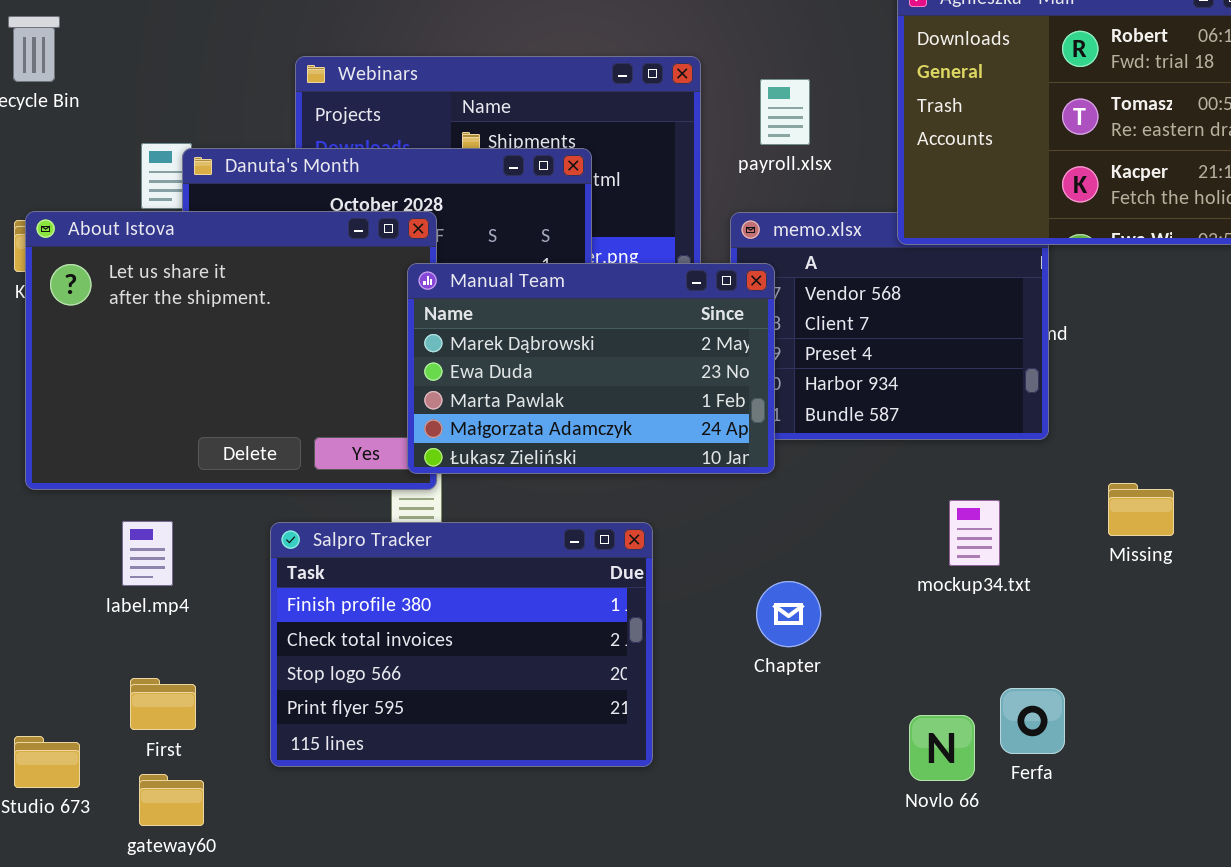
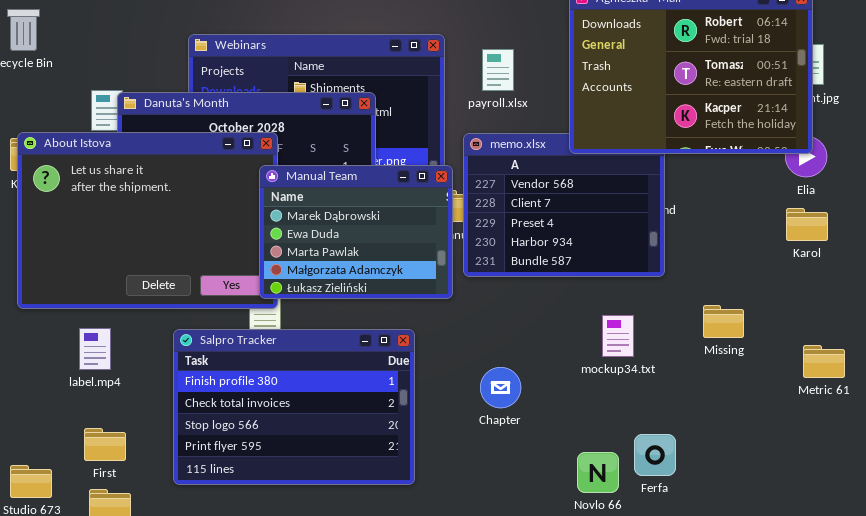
Manual Team: [407,263,775,474] -> [259,165,453,299], resized

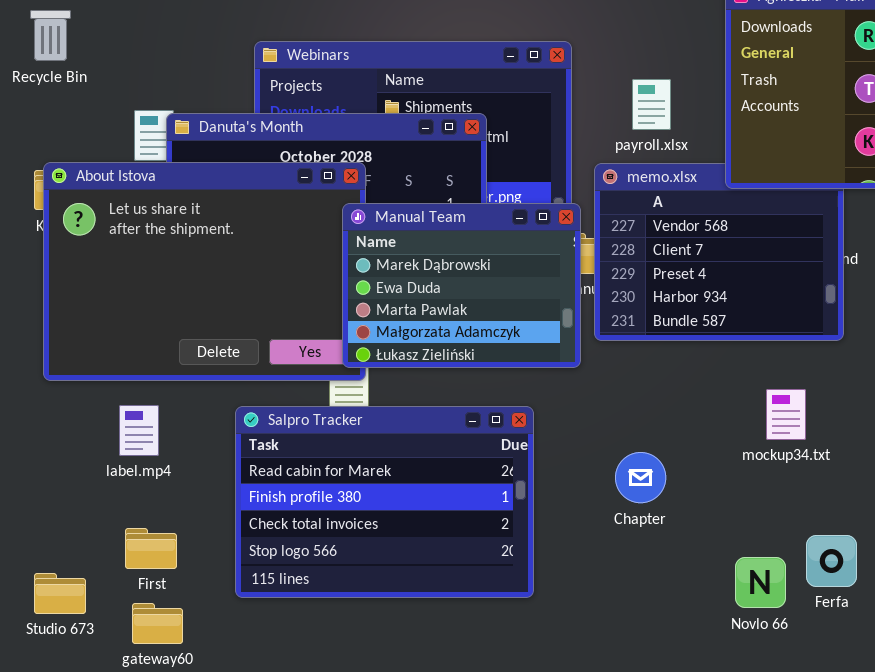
payroll.xlsx: [482,49,514,91] -> [632,79,671,130], moved
Salpro Tracker: [173,329,415,485] -> [235,406,534,598], scrolled up 1 row

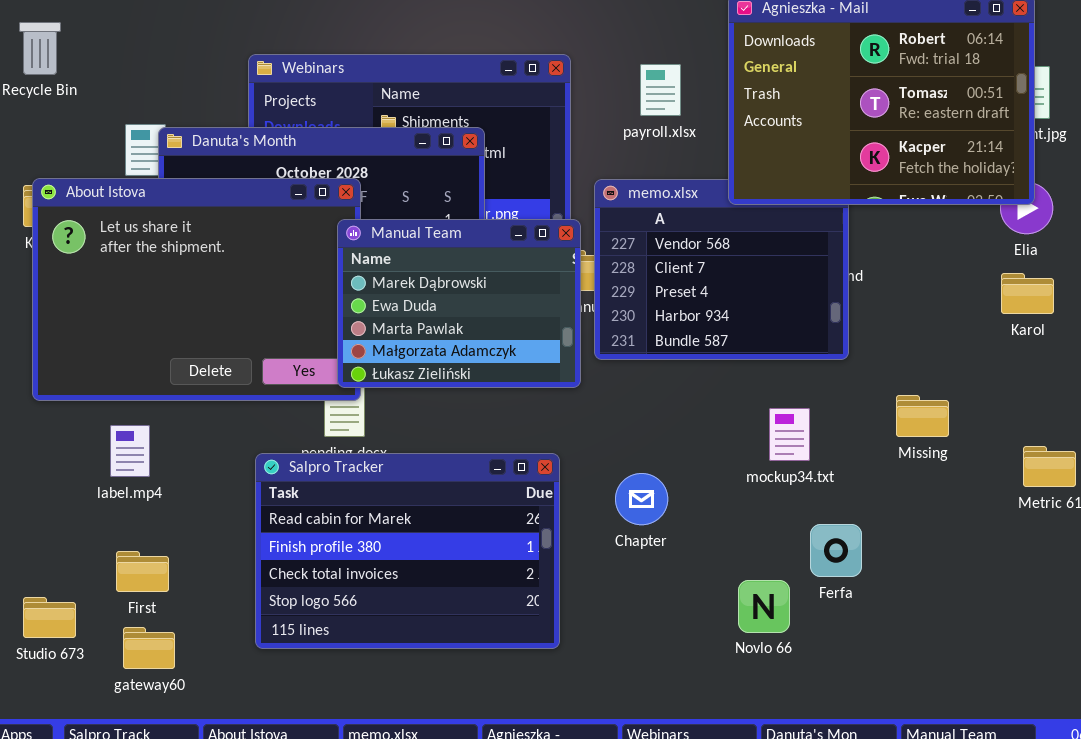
payroll.xlsx: [632,79,671,130] -> [640,64,681,116], moved
Salpro Tracker: [235,406,534,598] -> [255,453,560,649], moved
Ferfa: [806,535,857,587] -> [810,524,862,577], moved

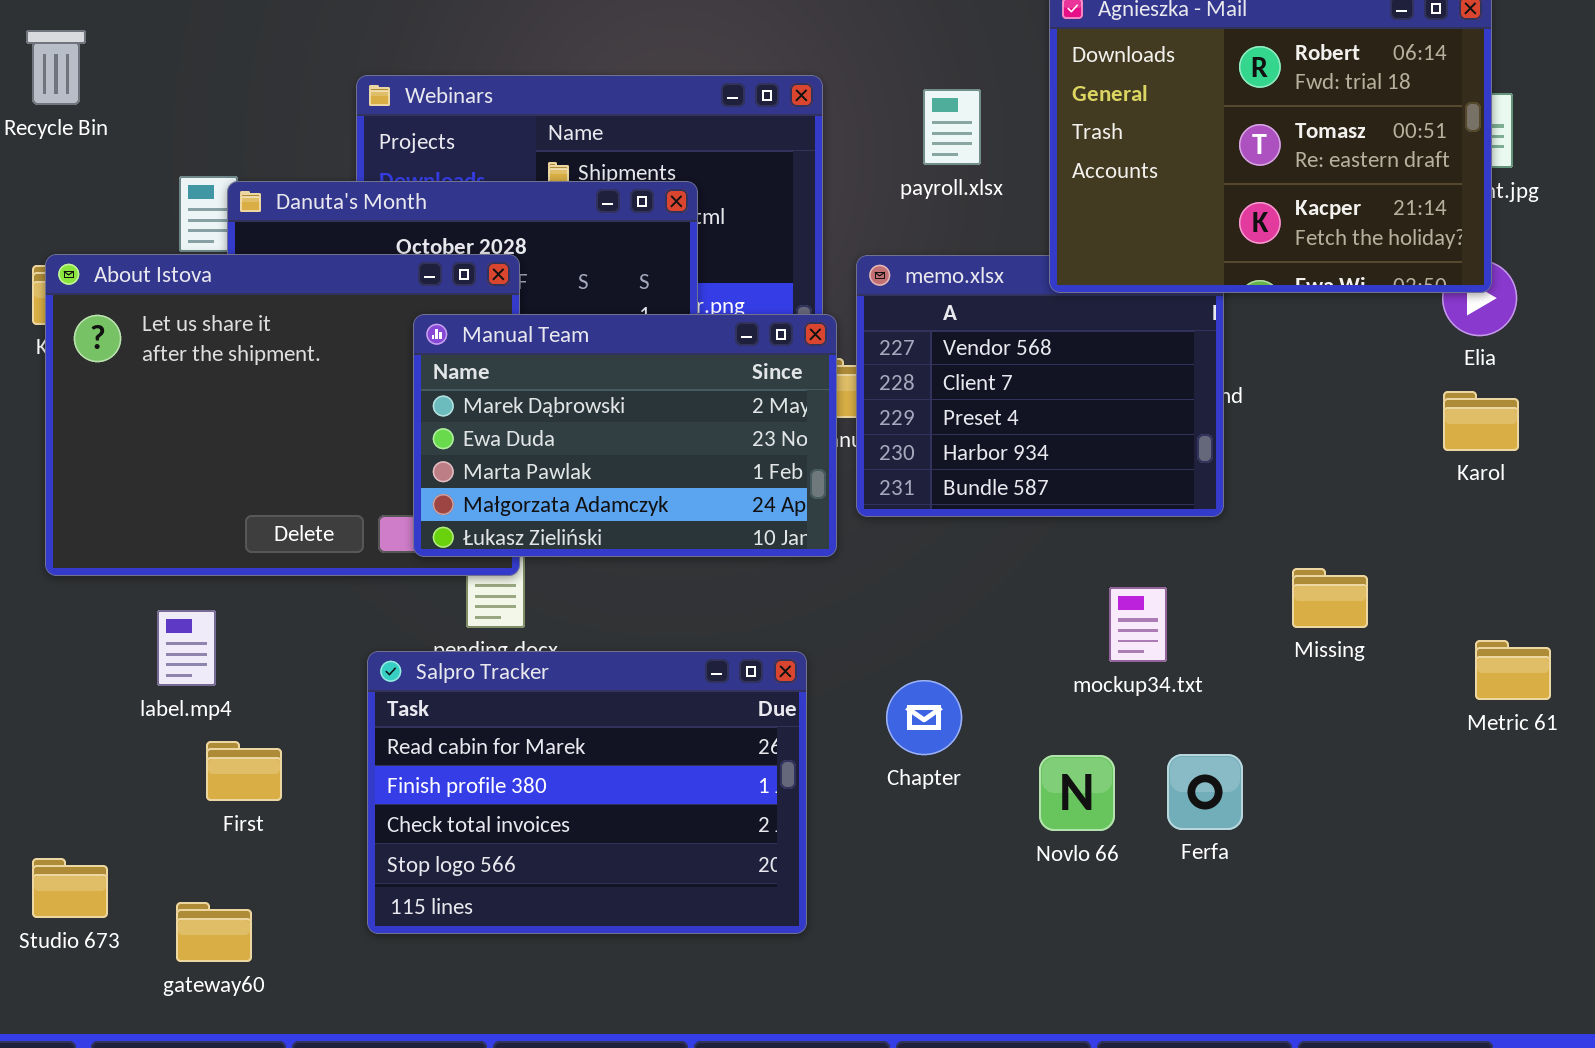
Manual Team: [337,219,581,388] -> [413,314,837,557], resized
First: [116,551,169,592] -> [206,741,282,801], moved
Novlo 66: [738,580,790,633] -> [1039,755,1115,831], moved

